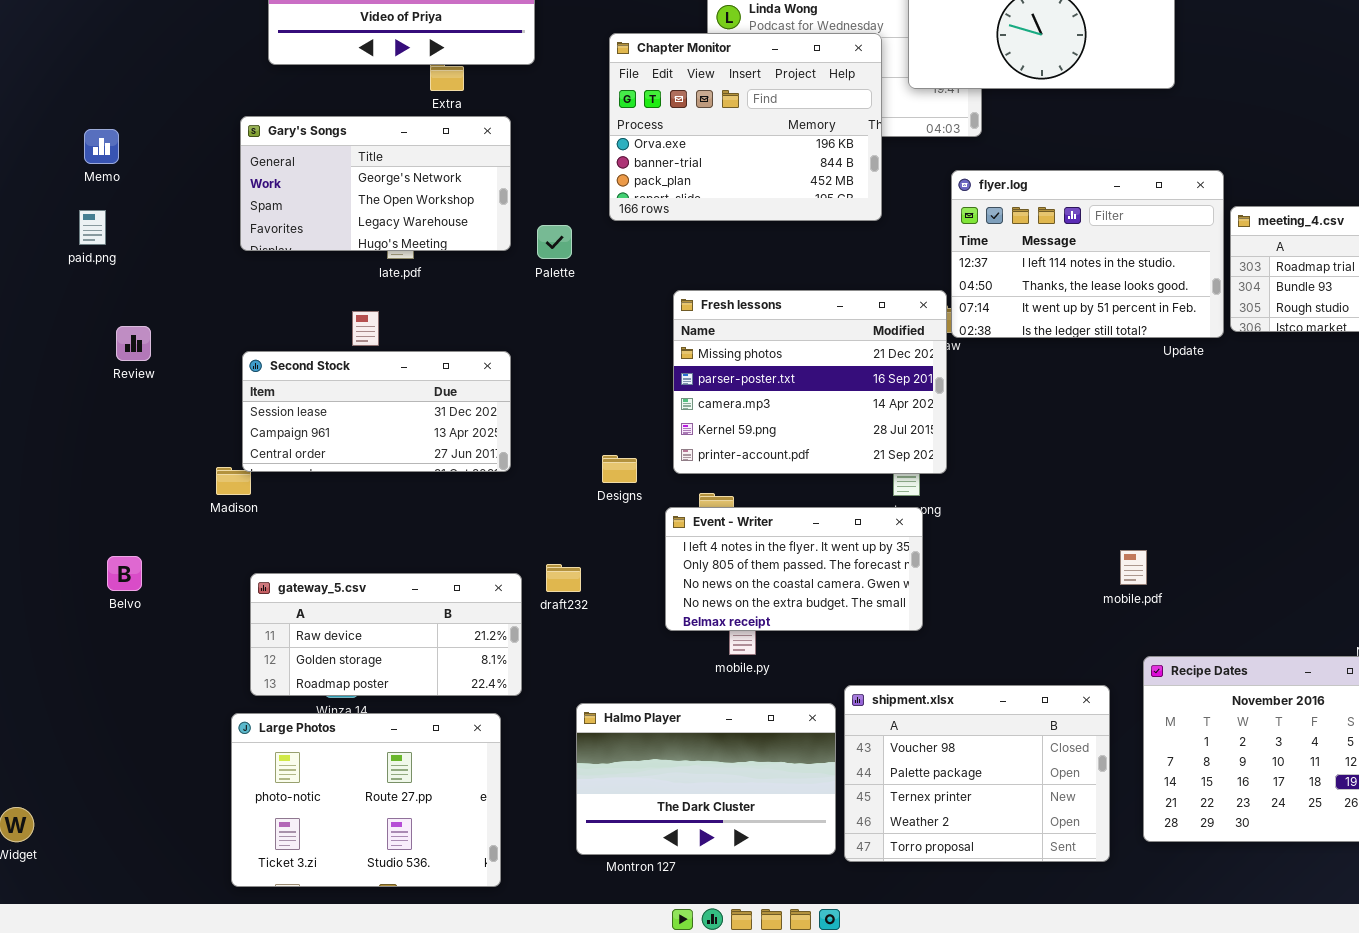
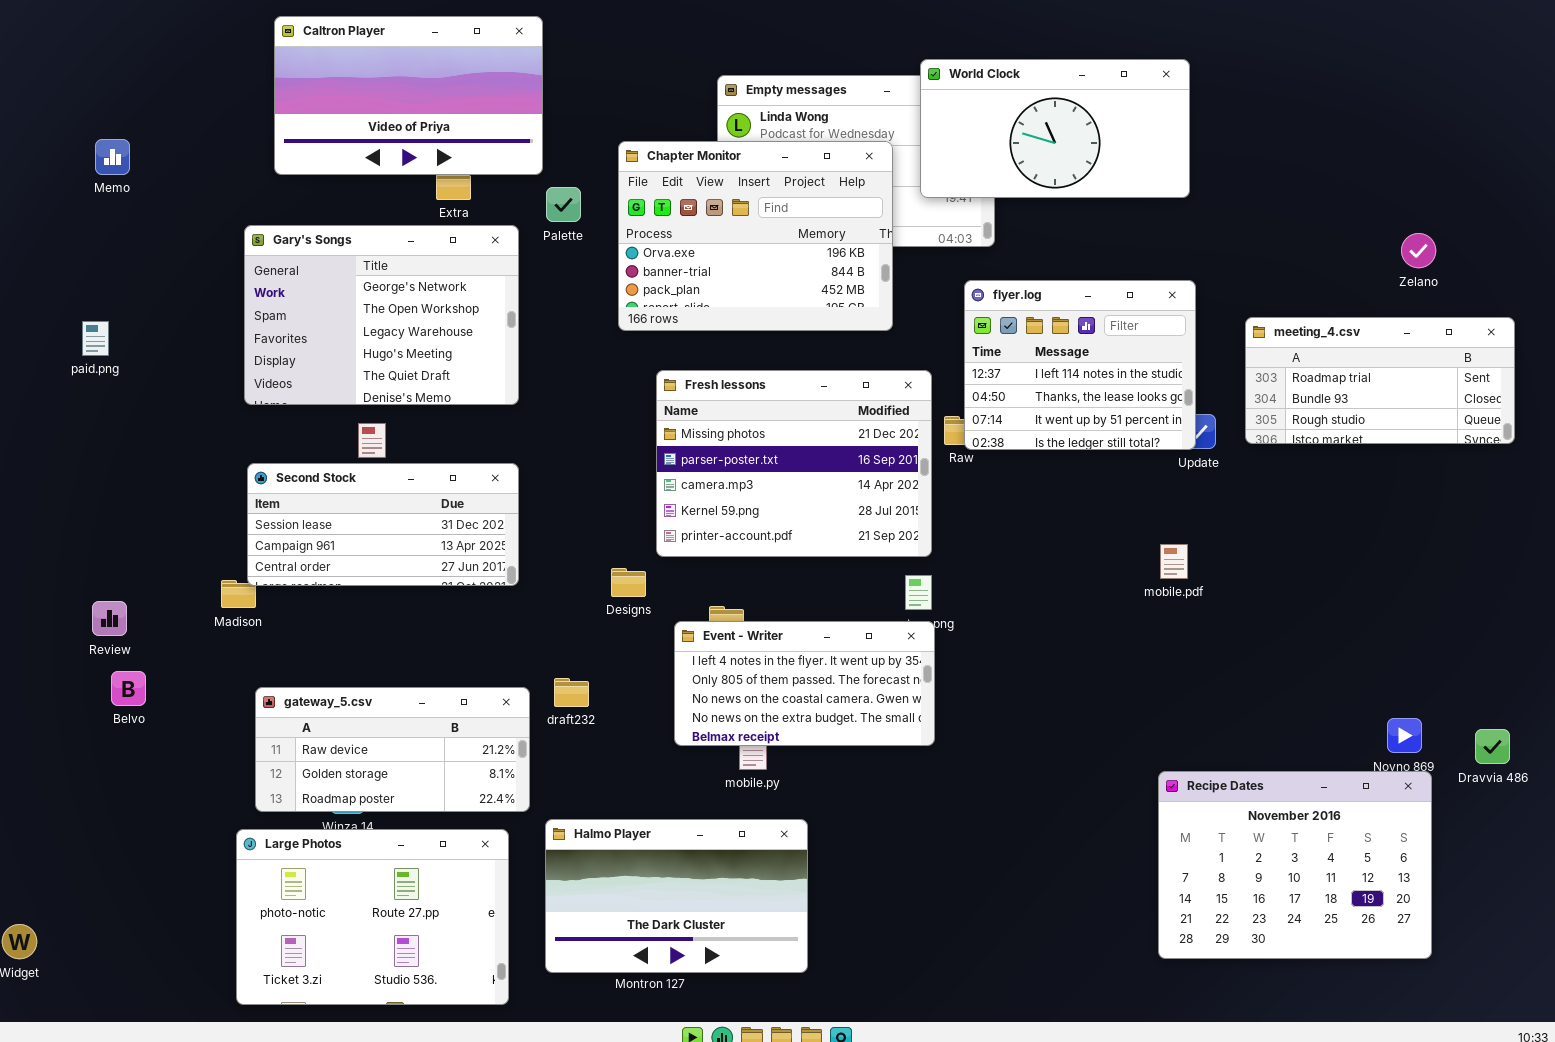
Gary's Songs: [240,116,511,251] -> [244,225,519,405], resized
Memo: [84,129,119,164] -> [95,139,130,175], moved
flyer.log: [951,170,1224,338] -> [964,280,1196,450], resized
Palette: [537,225,572,259] -> [546,187,581,222], moved
Fresh lessons: [673,290,947,474] -> [656,370,932,557], moved
Review: [116,326,151,361] -> [92,601,127,636], moved
mobile.pdf: [1120,550,1147,585] -> [1160,544,1188,579], moved
shipment.xlsx: [844,685,1110,862] -> none, closed
Halmo Player: [576,703,836,855] -> [545,819,808,973], moved

